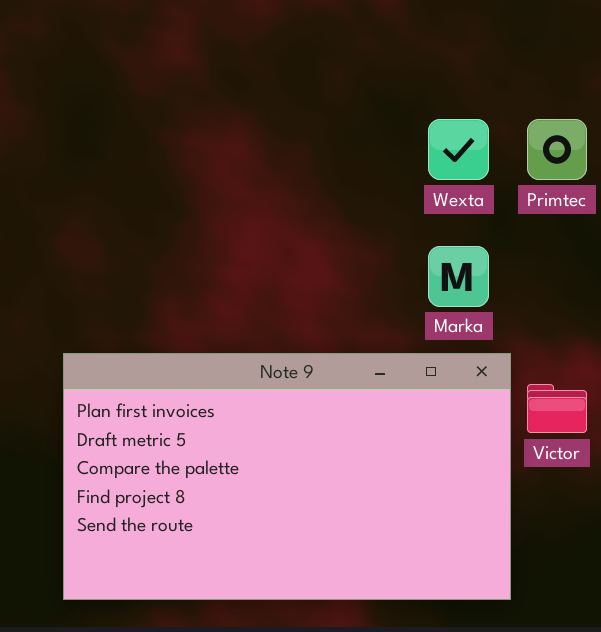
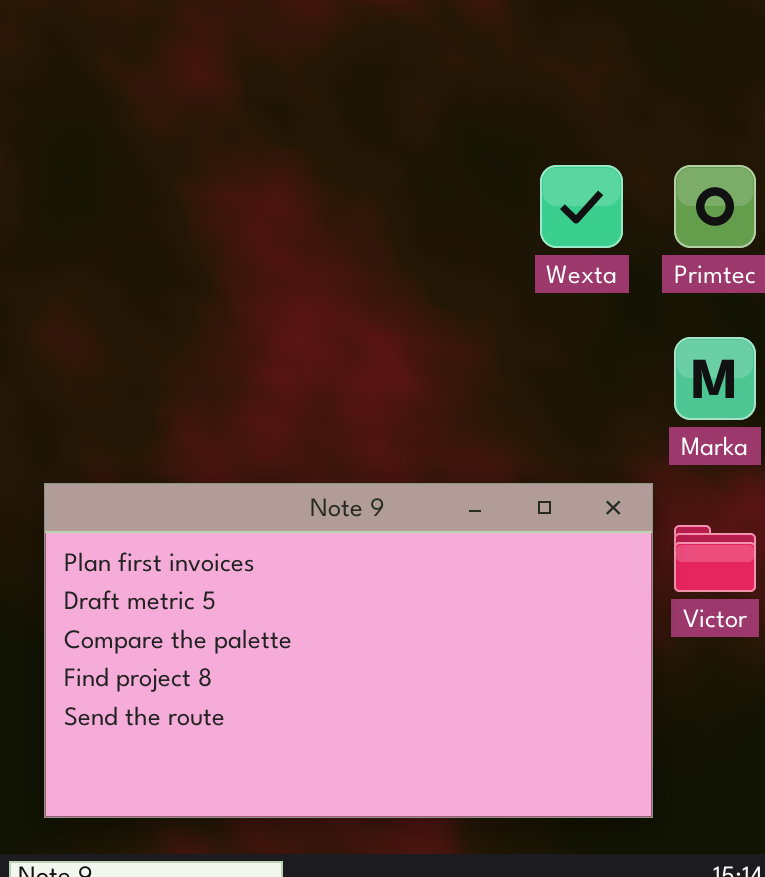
Marka: [428,246,489,307] -> [674,337,756,420], moved

